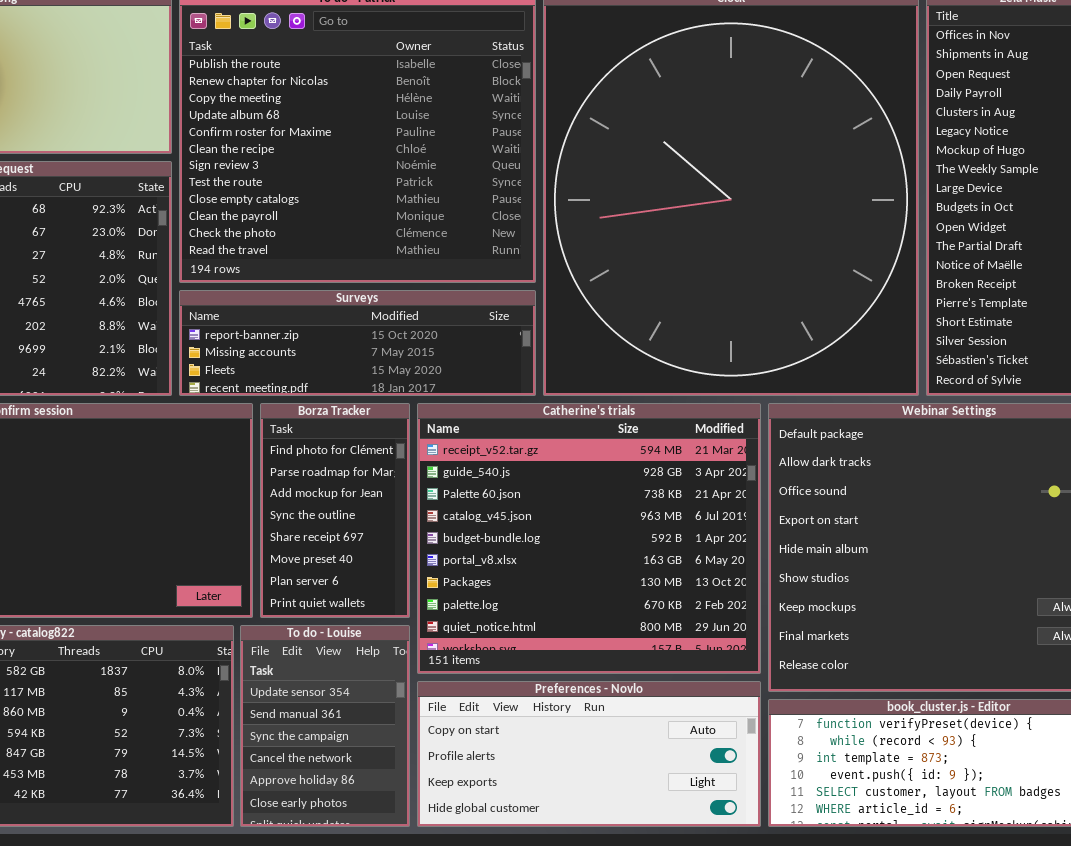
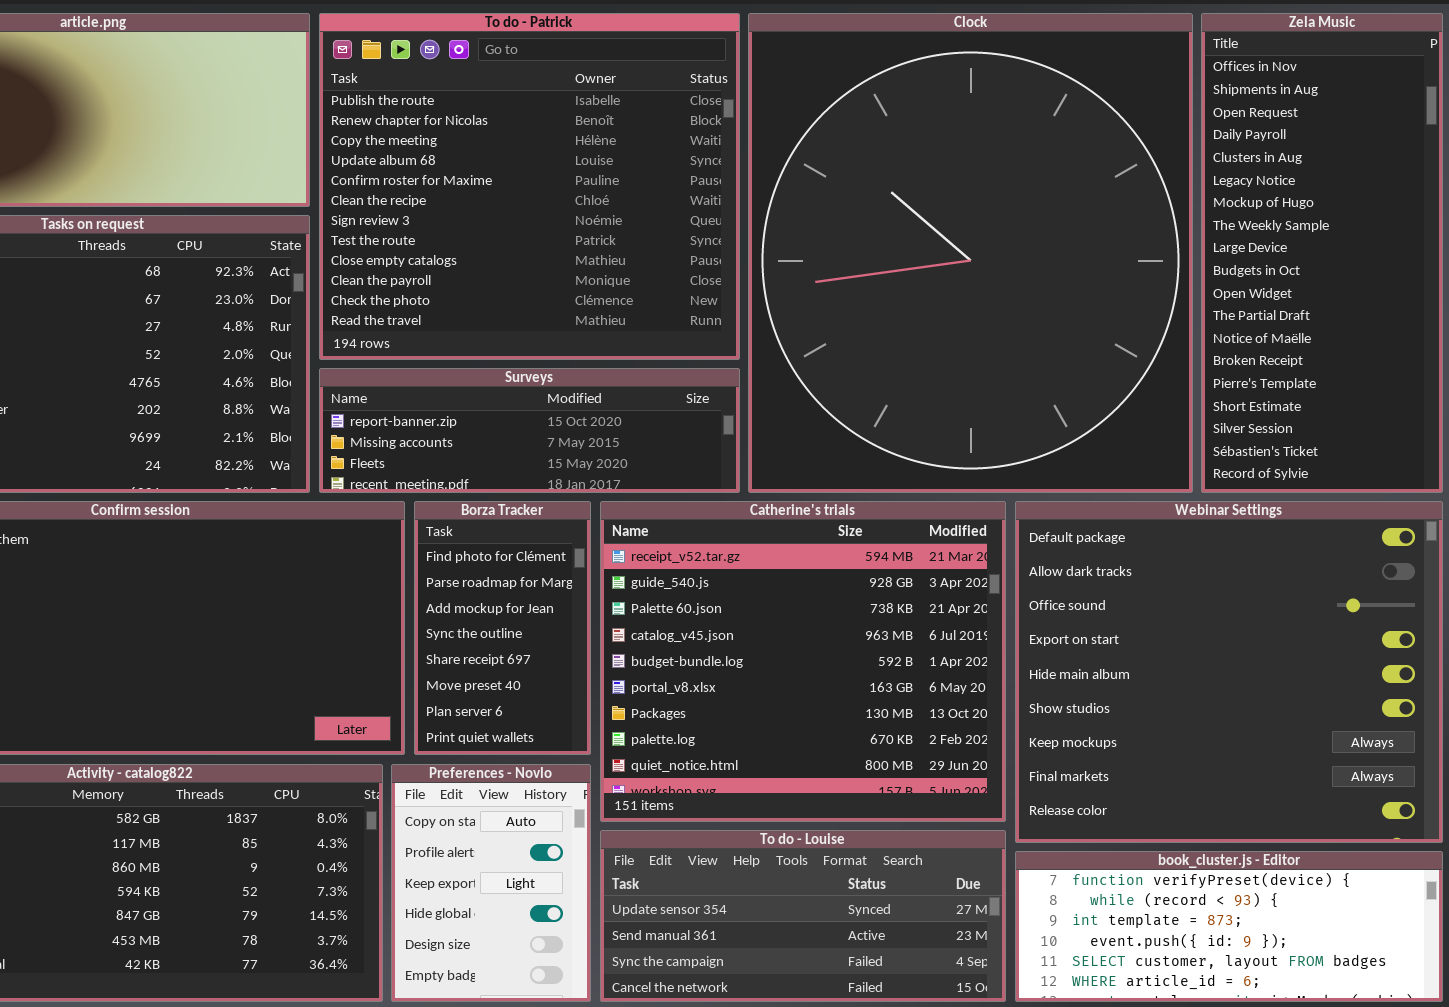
To do - Louise: [240,625,410,827] -> [600,830,1006,1002], moved, resized
Preferences - Novlo: [417,681,761,827] -> [391,764,591,1002], moved, resized

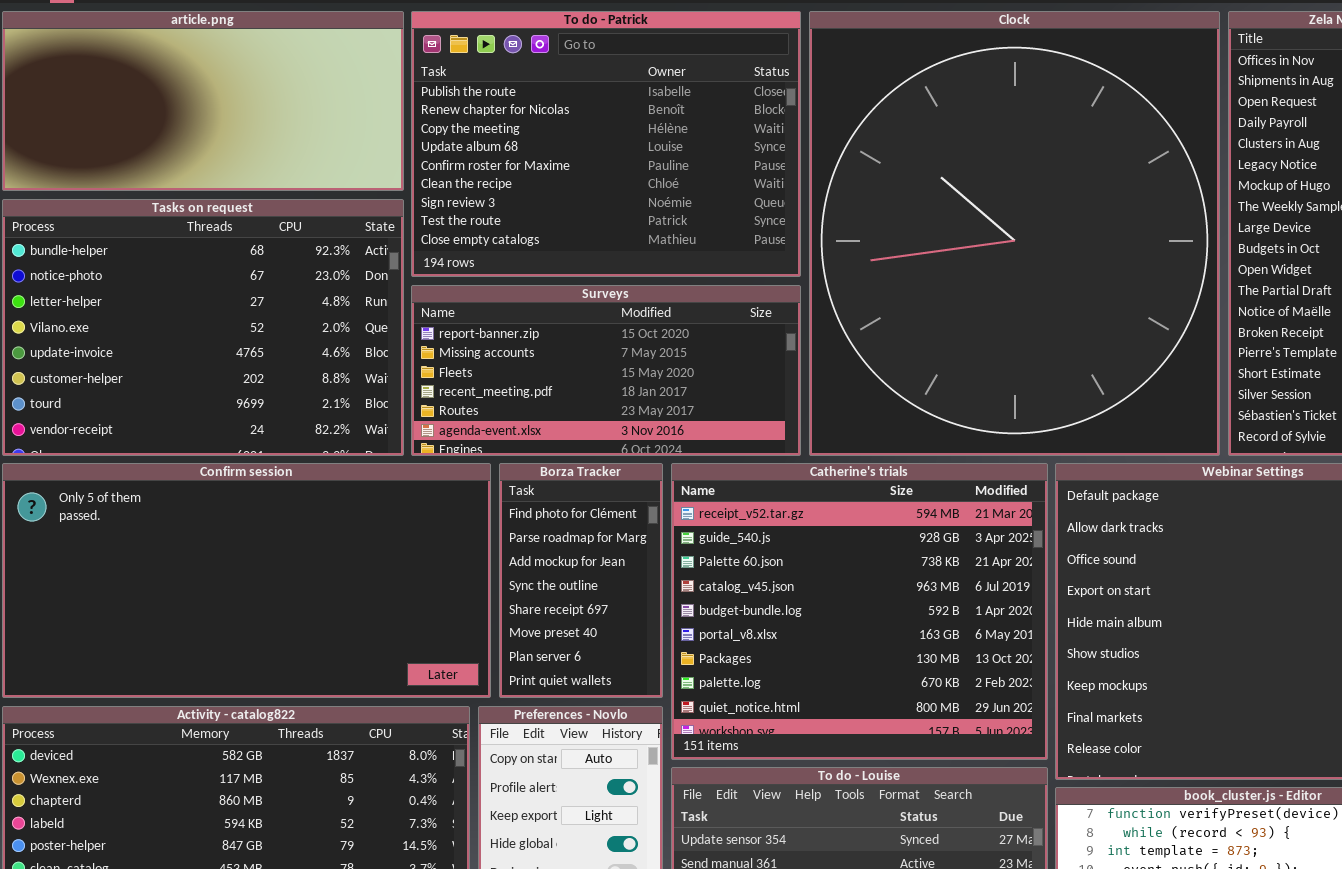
To do - Patrick: [319,13,740,360] -> [411,11,801,277], resized
Surveys: [319,368,740,493] -> [411,285,801,456], resized

